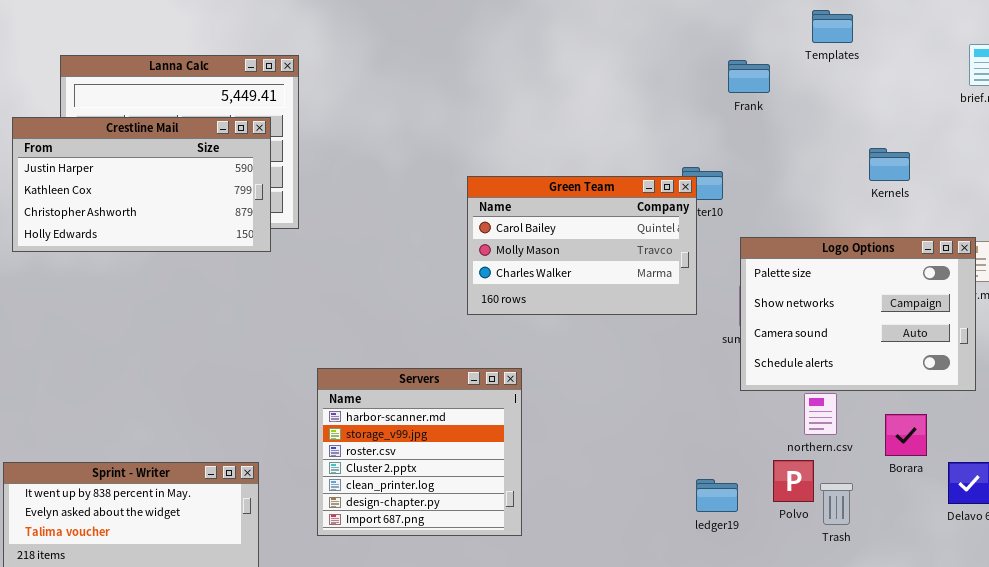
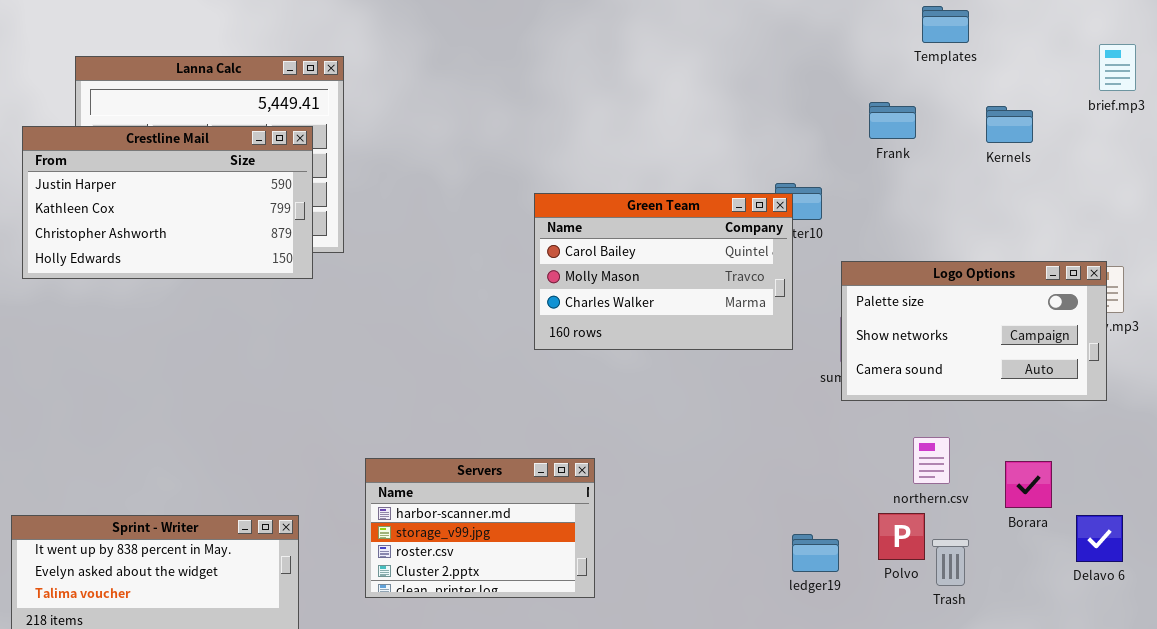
Frank: [728,60,770,93] -> [869,102,916,139], moved
Kernels: [869,148,910,181] -> [986,106,1033,143], moved
Logo Options: [740,237,976,391] -> [841,261,1107,401], resized
Servers: [317,368,522,536] -> [365,458,595,598], resized

